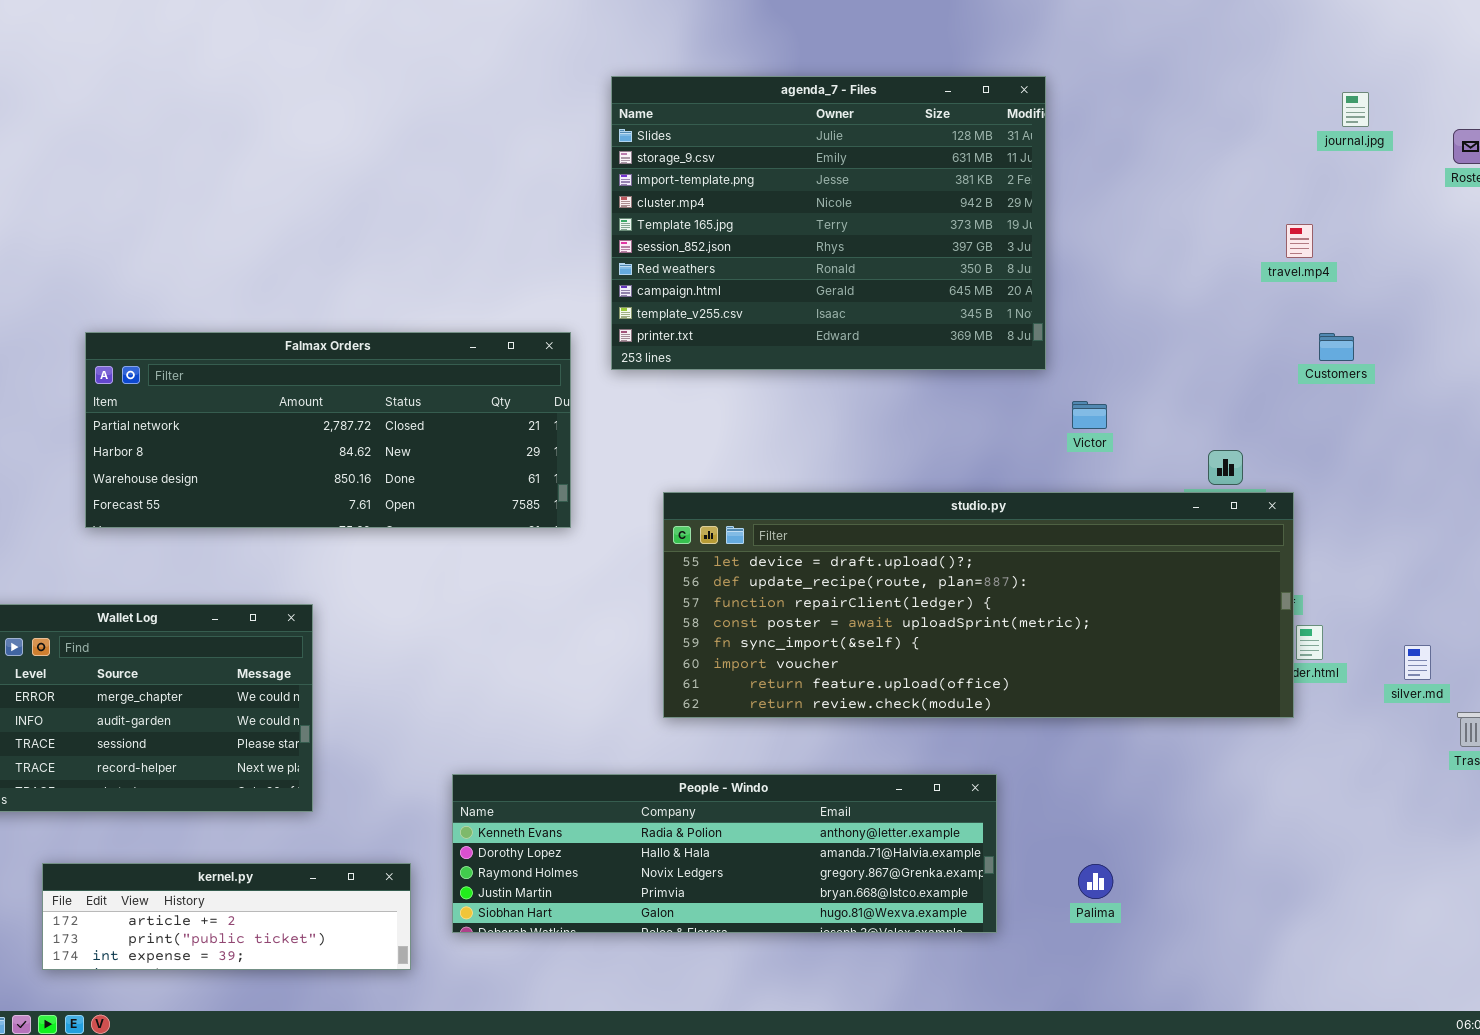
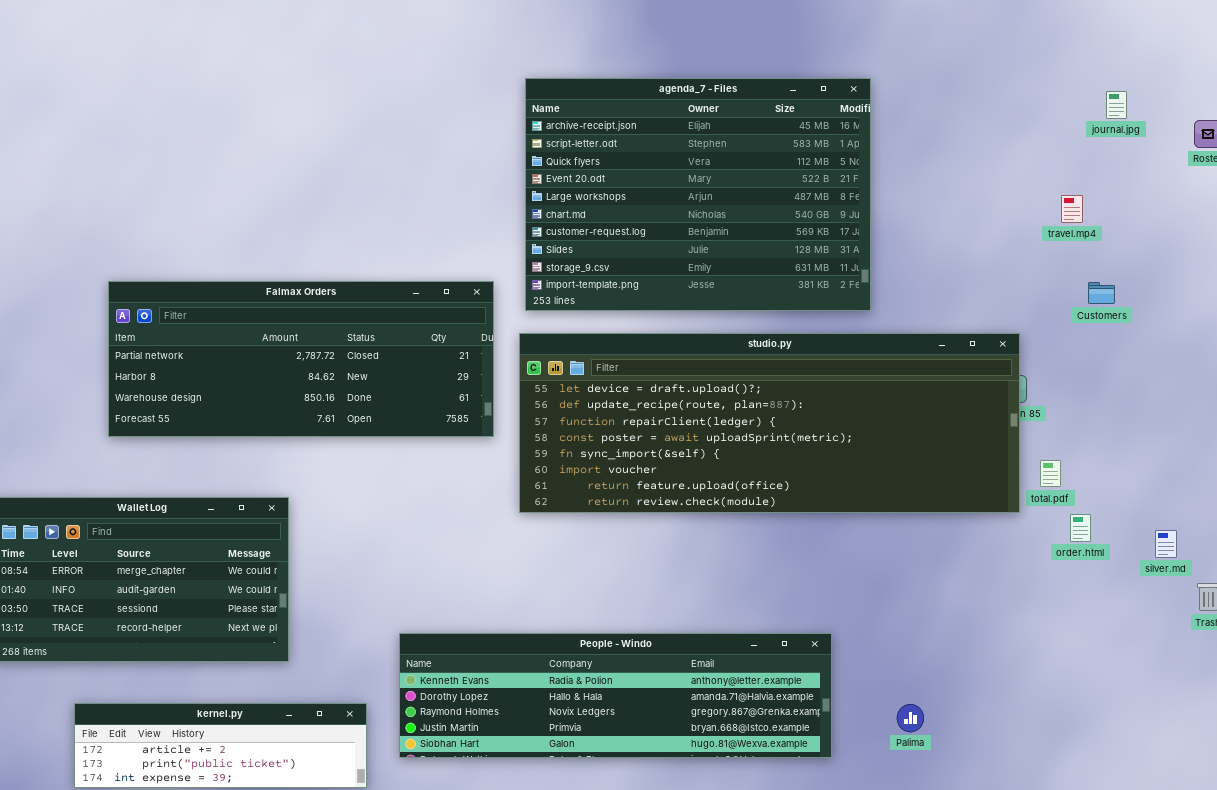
agenda_7 - Files: [611,76,1046,370] -> [525,78,871,311], scrolled up 7 rows
studio.py: [663,492,1294,718] -> [519,333,1020,513], moved

